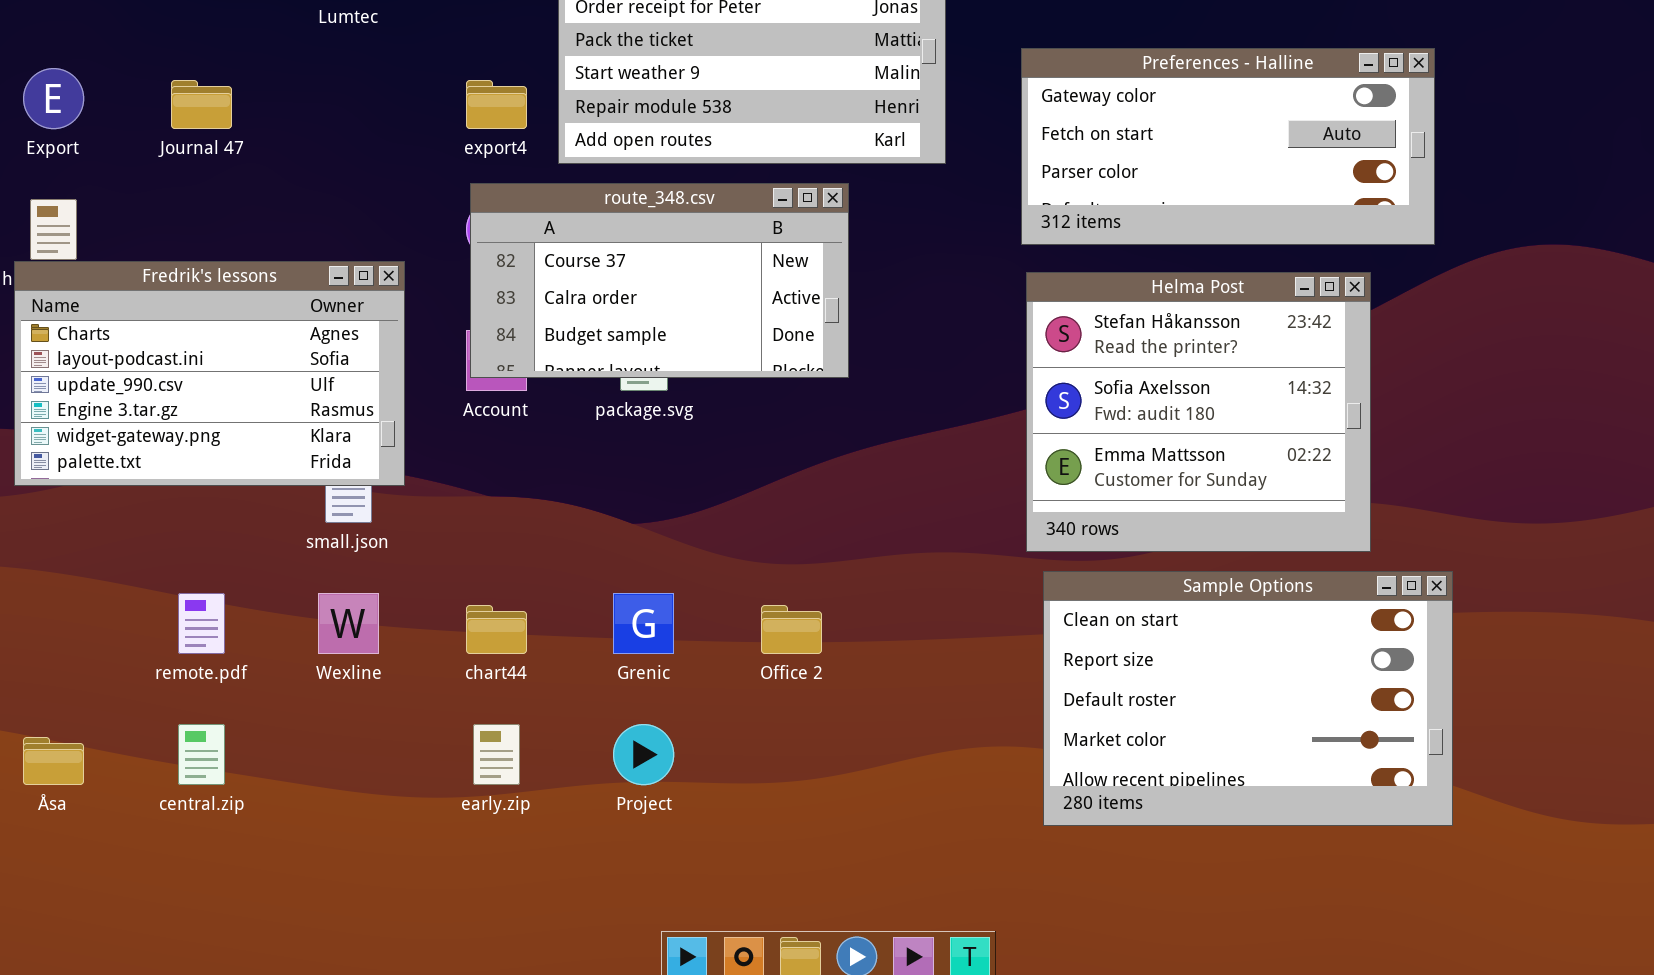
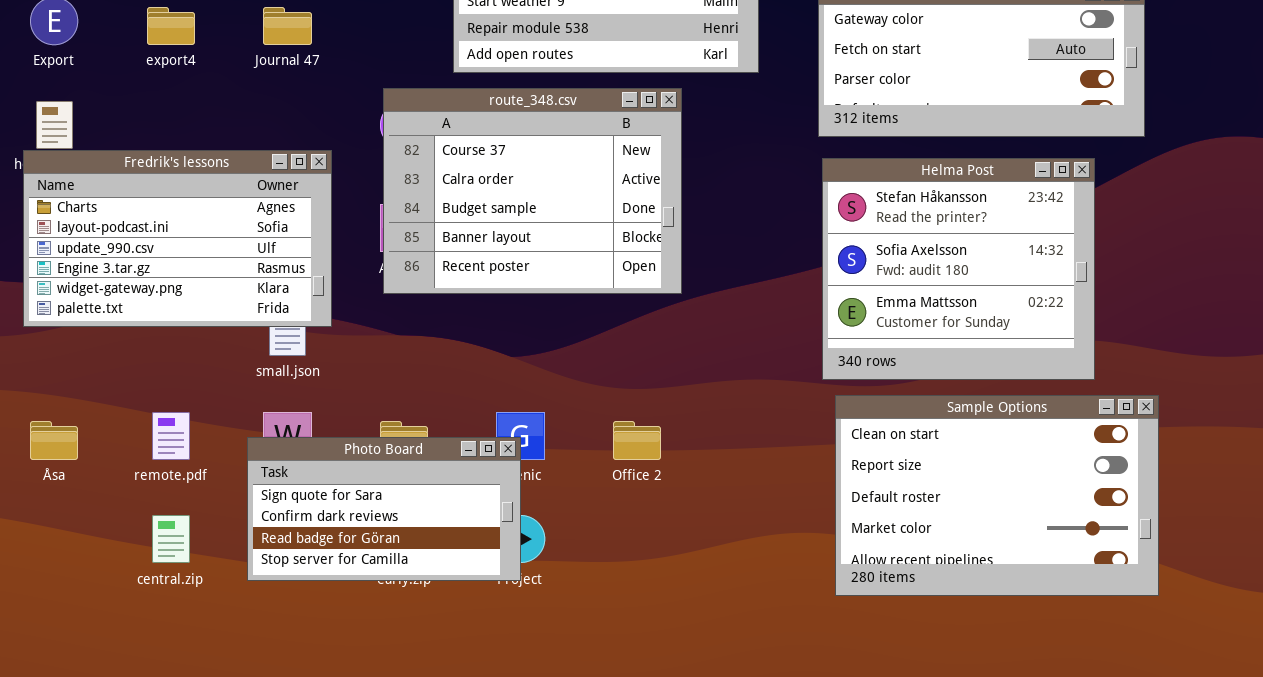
Journal 47: [171,80,232,129] -> [263,7,312,45], moved
export4: [466,80,527,129] -> [147,7,195,45], moved
route_348.csv: [470,183,849,378] -> [383,88,682,294], resized
Photo Board: none -> [247,437,521,581], opened
Åsa: [23,737,84,785] -> [30,421,78,460], moved

